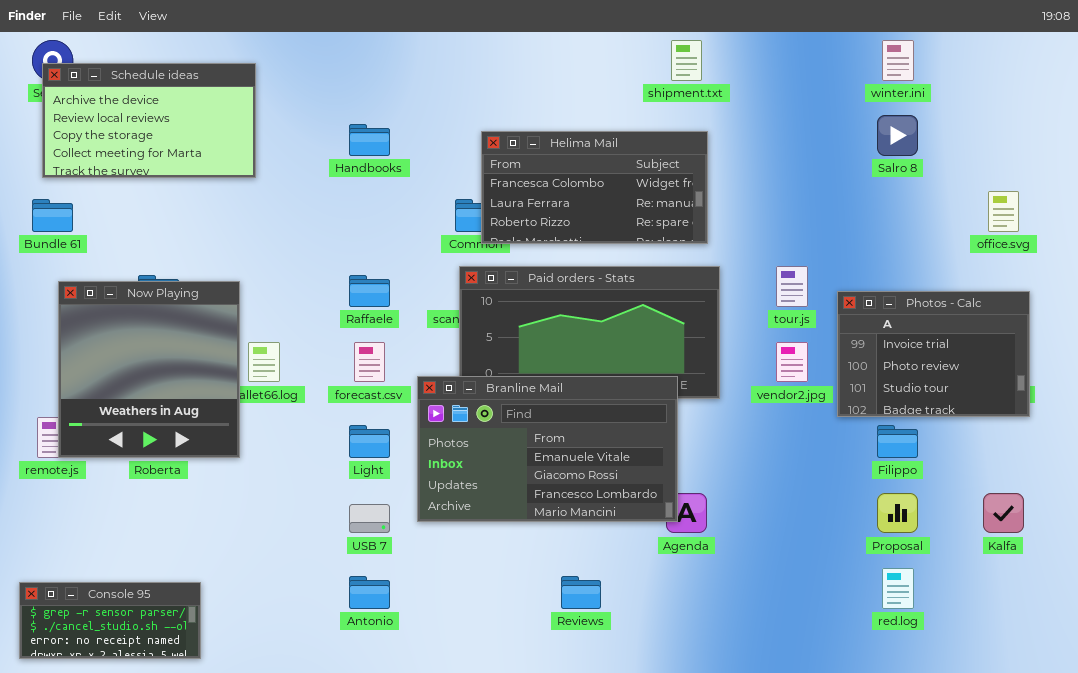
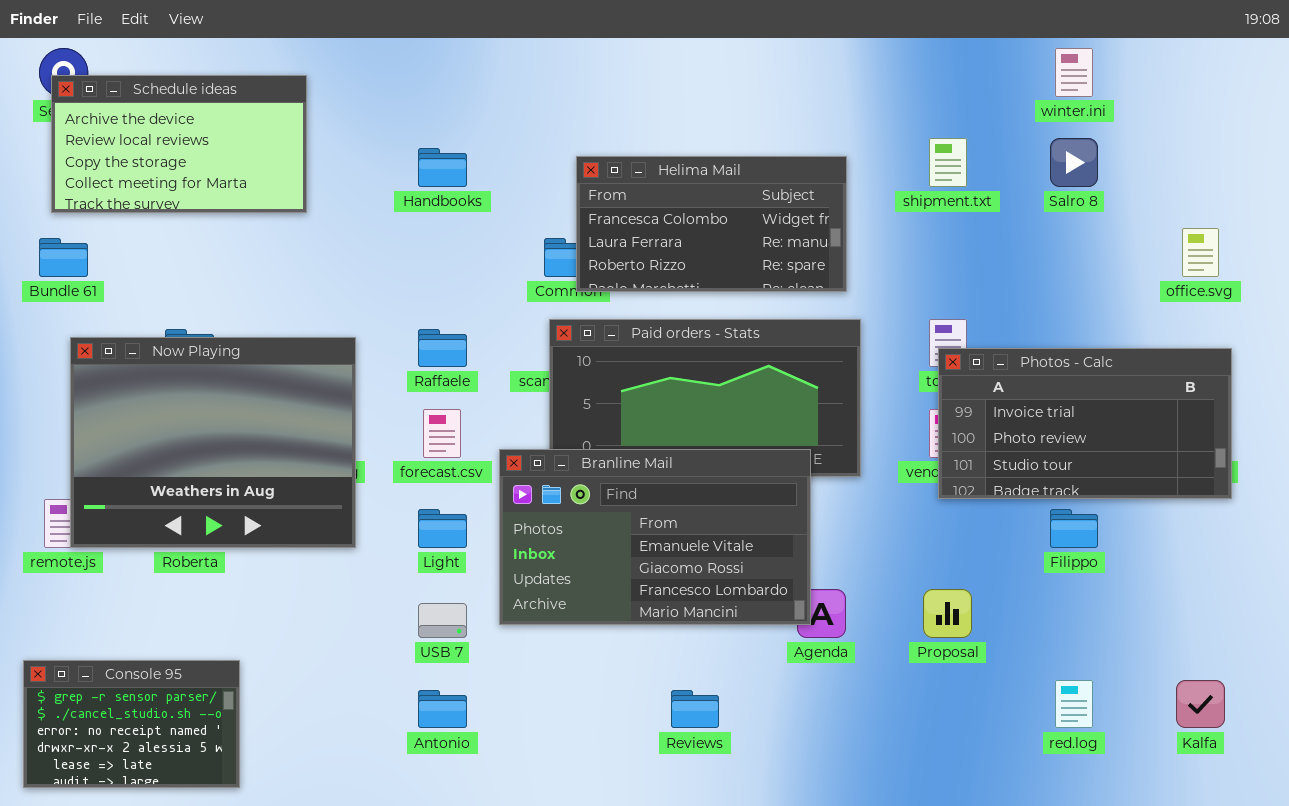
shipment.txt: [671,40,702,81] -> [929,138,967,187], moved
Now Playing: [58,281,240,458] -> [70,337,356,548], resized
Photos - Calc: [837,291,1030,417] -> [938,348,1232,499], resized
Proposal: [877,493,918,533] -> [923,589,972,638], moved
Kalfa: [983,493,1024,533] -> [1176,680,1225,728], moved
Console 95: [19,582,201,659] -> [23,660,240,788], resized

